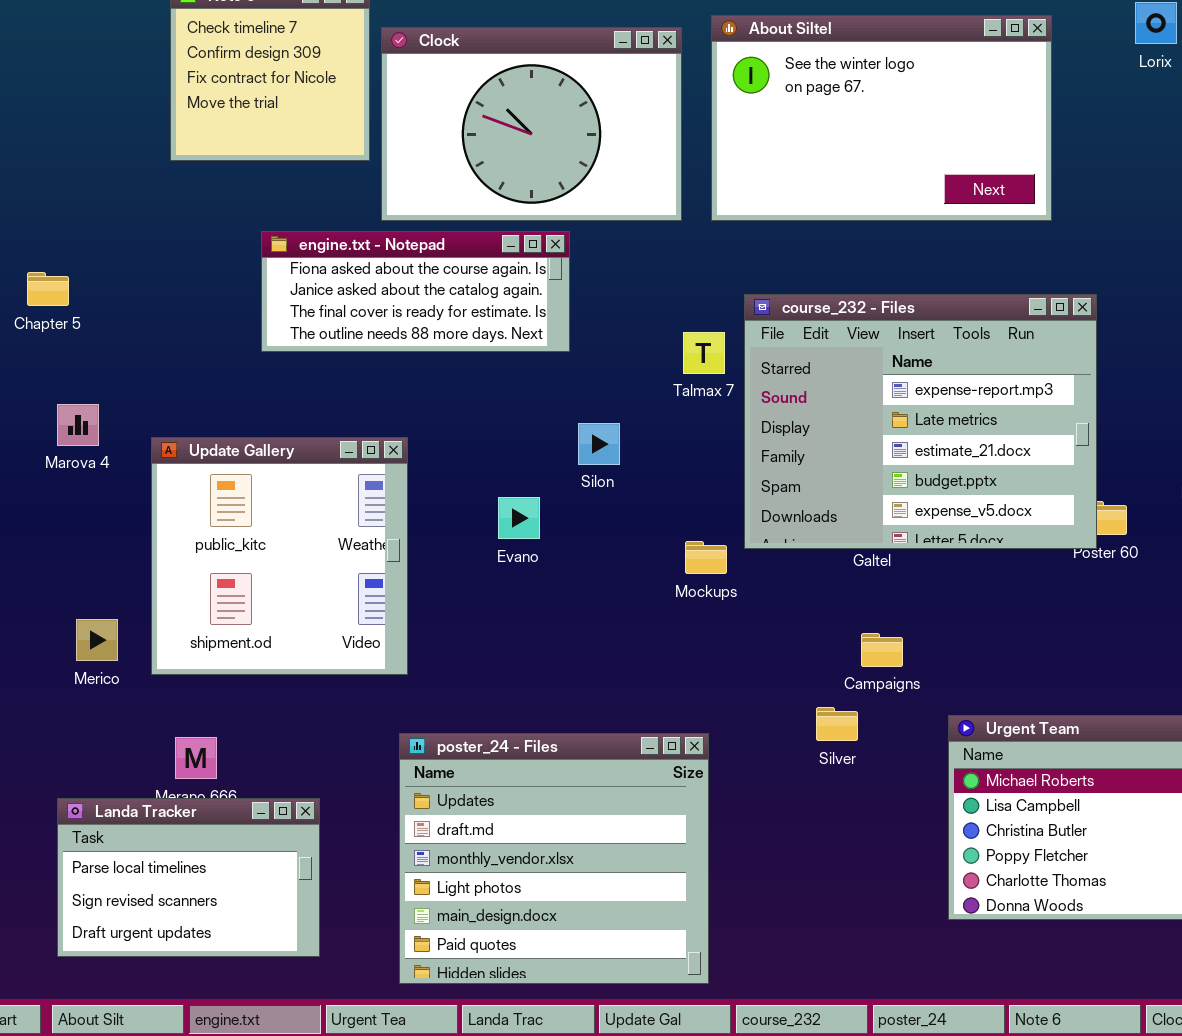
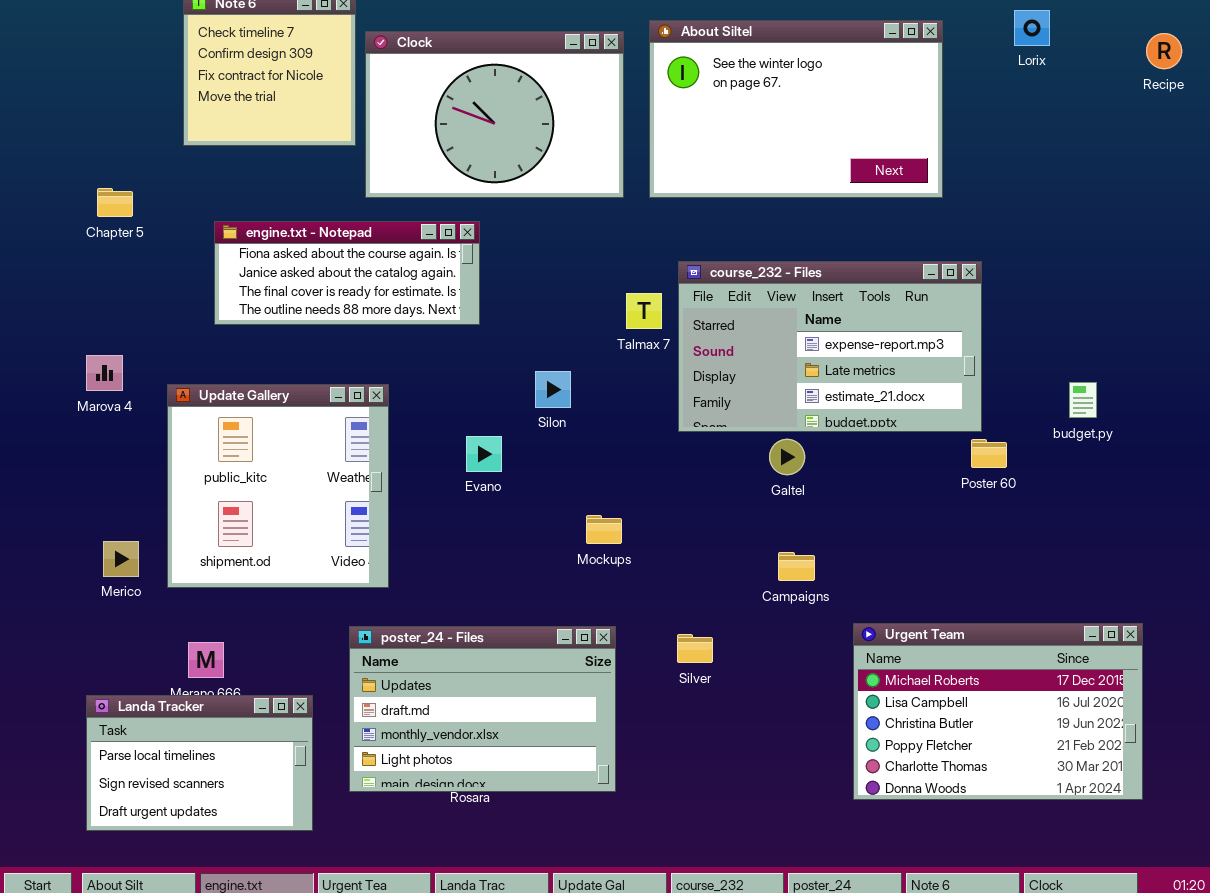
engine.txt - Notepad: [261,231,570,352] -> [214,221,480,325], moved
Chapter 5: [27,272,69,306] -> [97,188,133,217], moved
course_232 - Files: [744,294,1097,549] -> [678,261,982,432], resized
Mockups: [685,541,727,574] -> [586,515,622,544], moved
Silver: [816,707,858,741] -> [677,634,713,663], moved
poster_24 - Files: [399,733,709,984] -> [349,626,616,792], moved, resized

